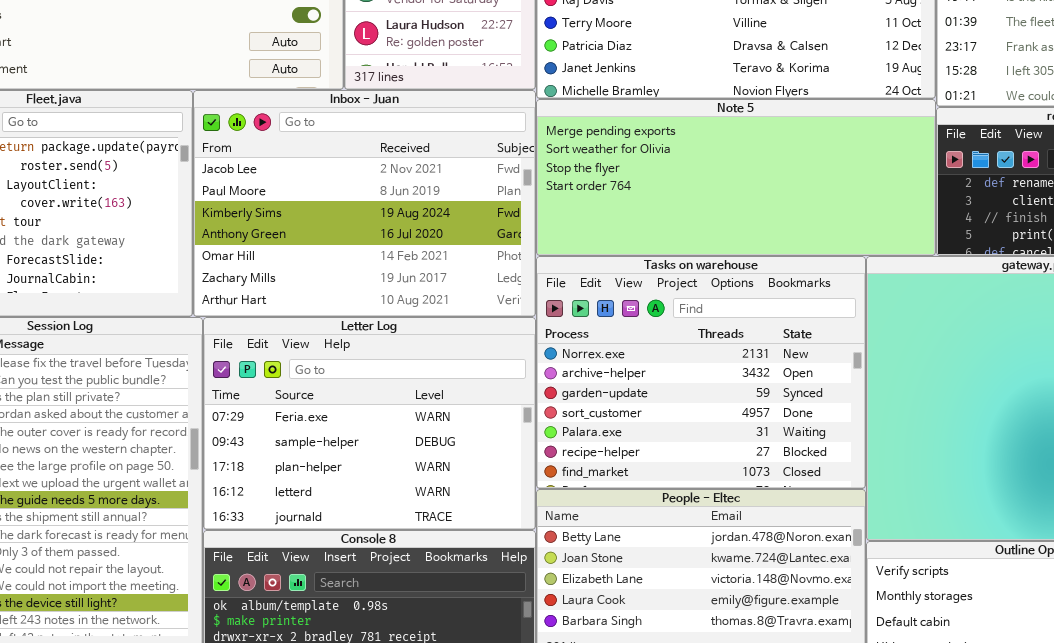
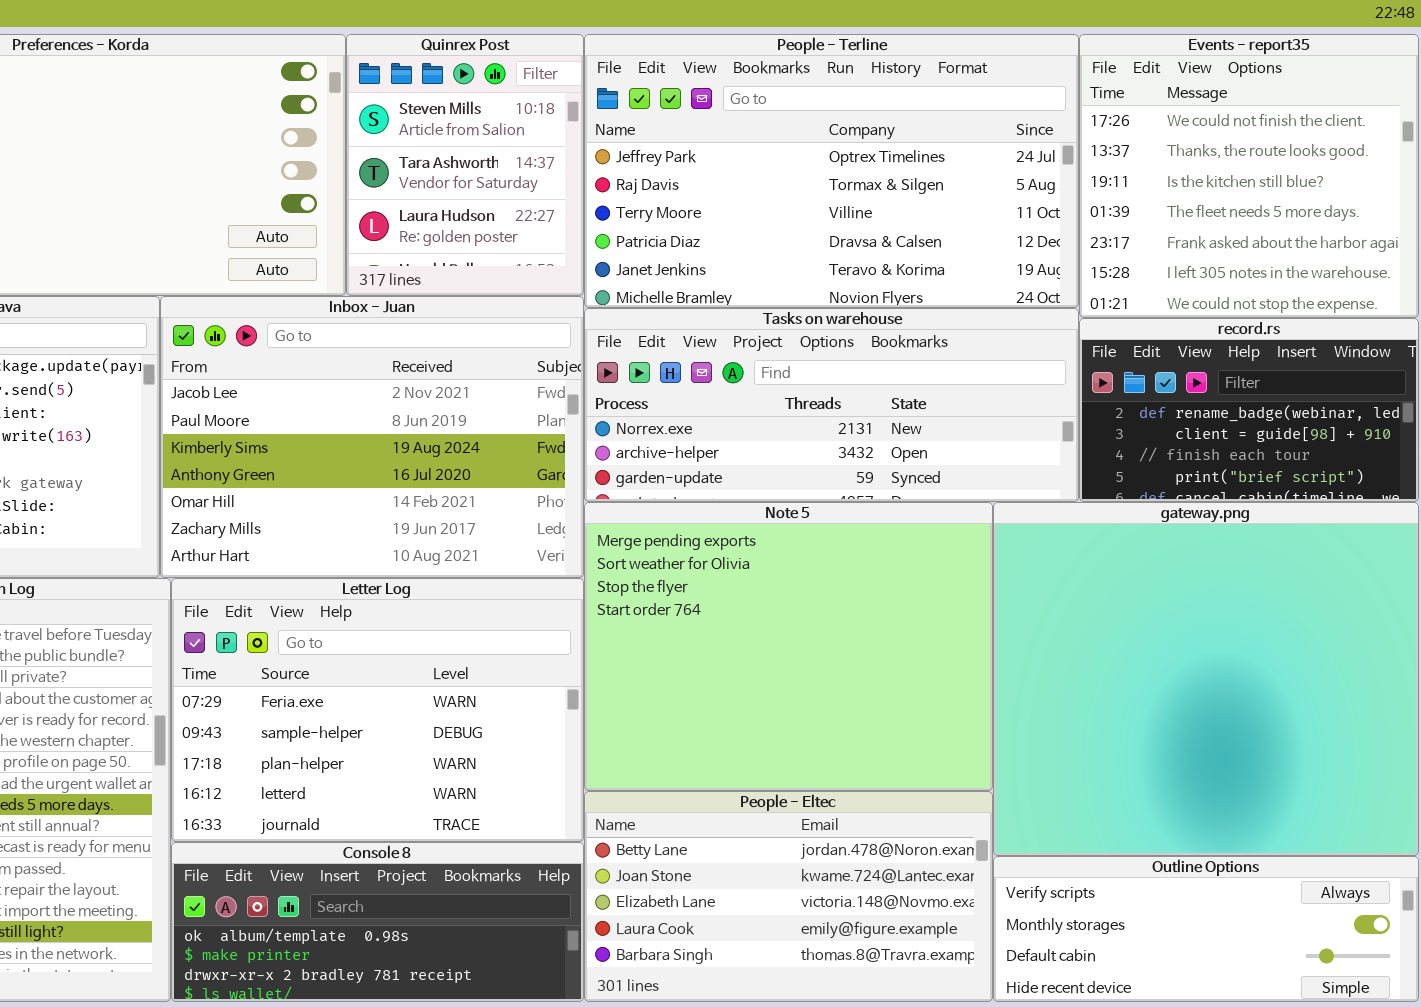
Note 5: [536,99,936,256] -> [584,502,993,791], moved, resized
Tasks on warehouse: [536,256,866,489] -> [584,308,1079,502], moved, resized

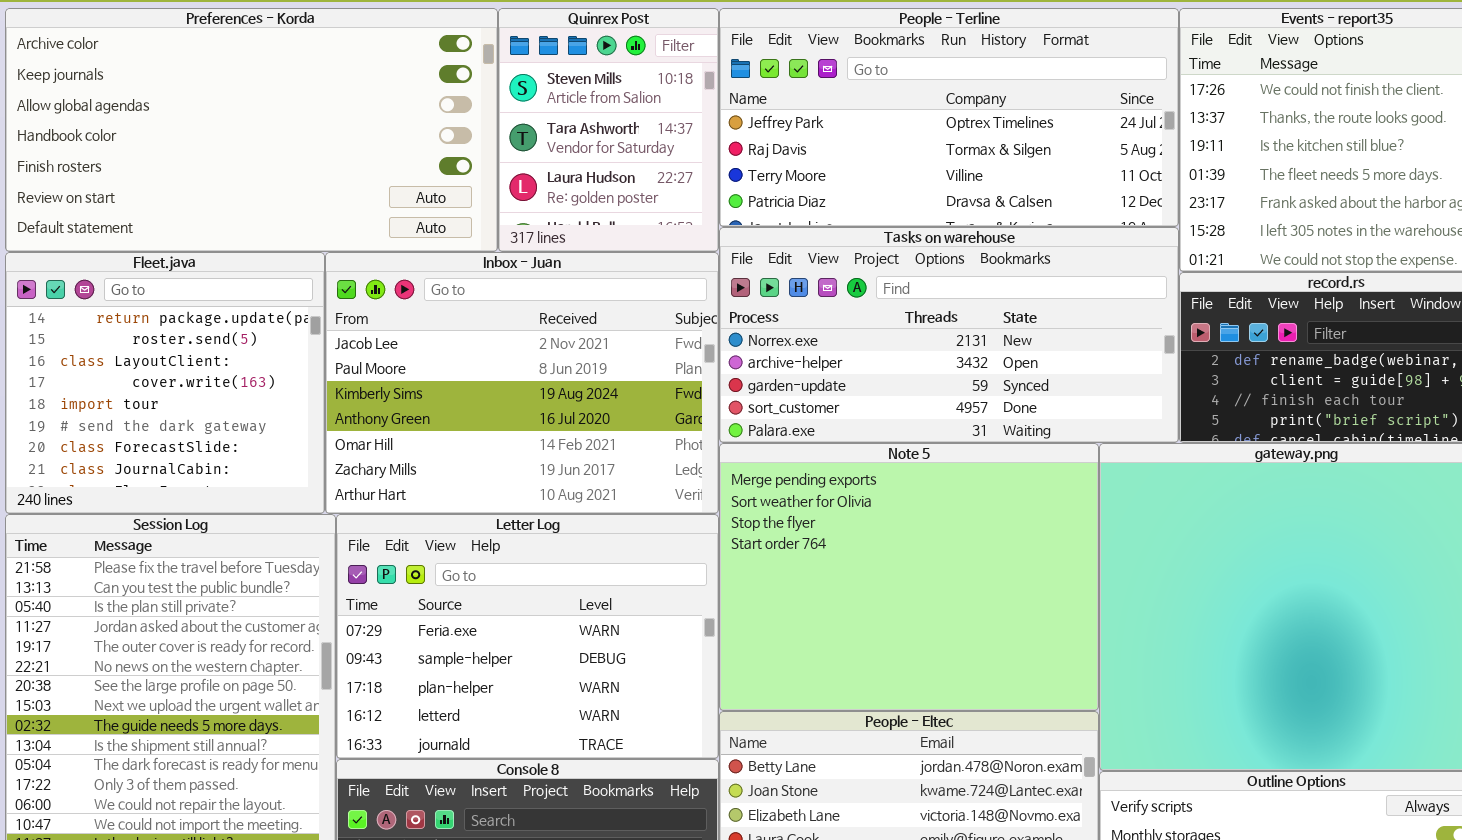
People - Terline: [584,34,1079,308] -> [719,8,1179,227], resized
Tasks on warehouse: [584,308,1079,502] -> [719,227,1179,443], resized

